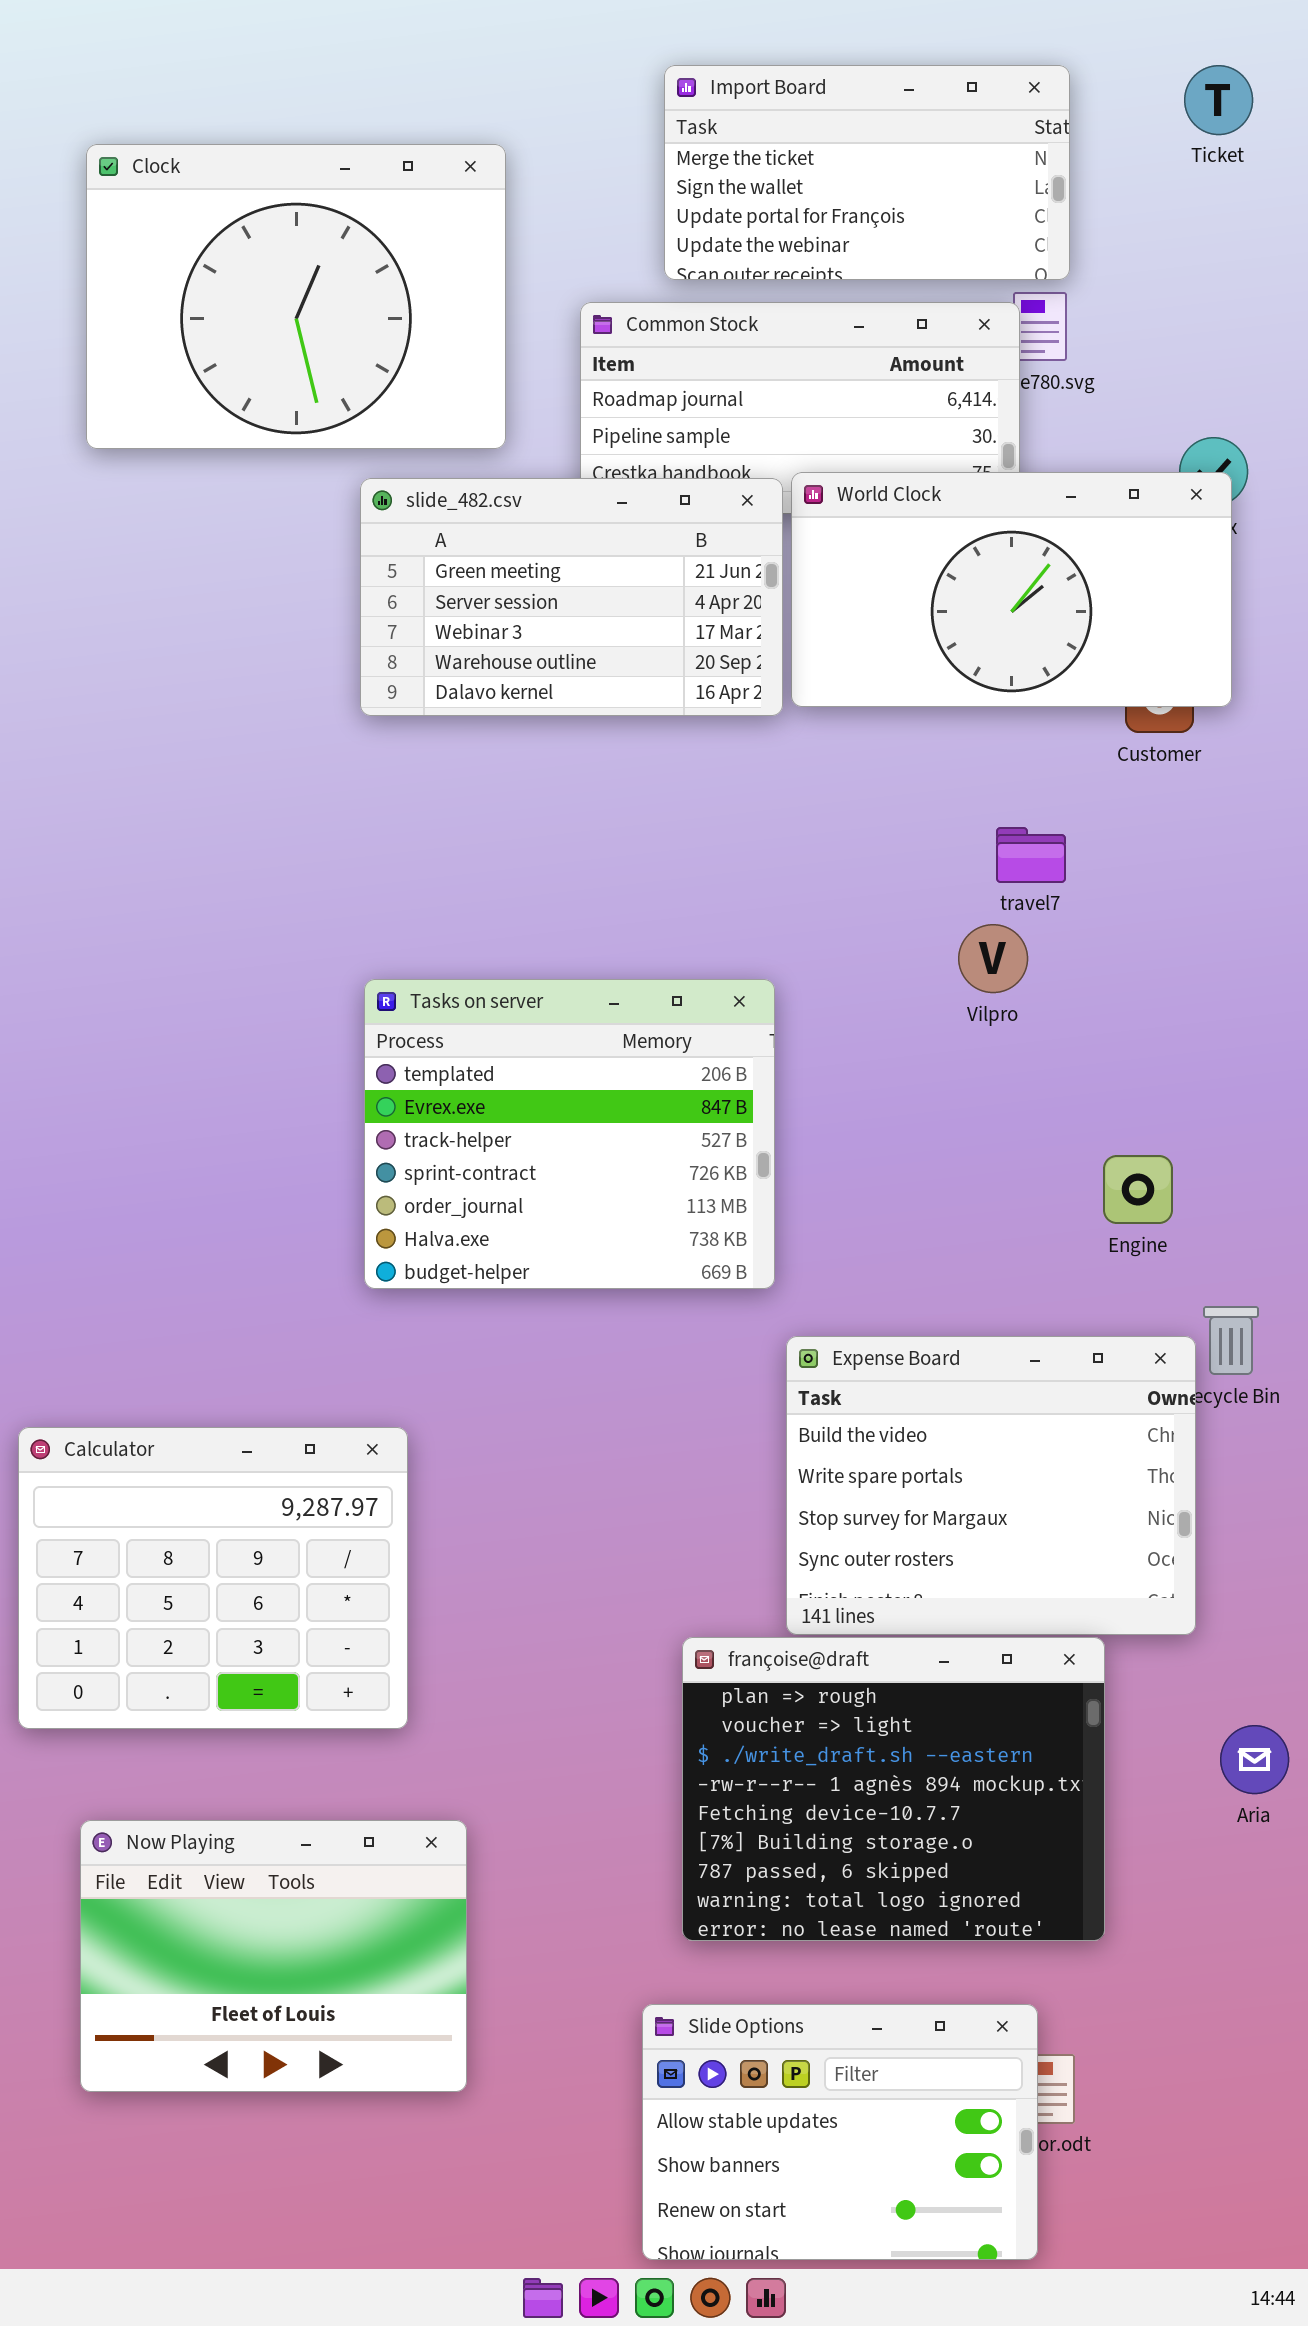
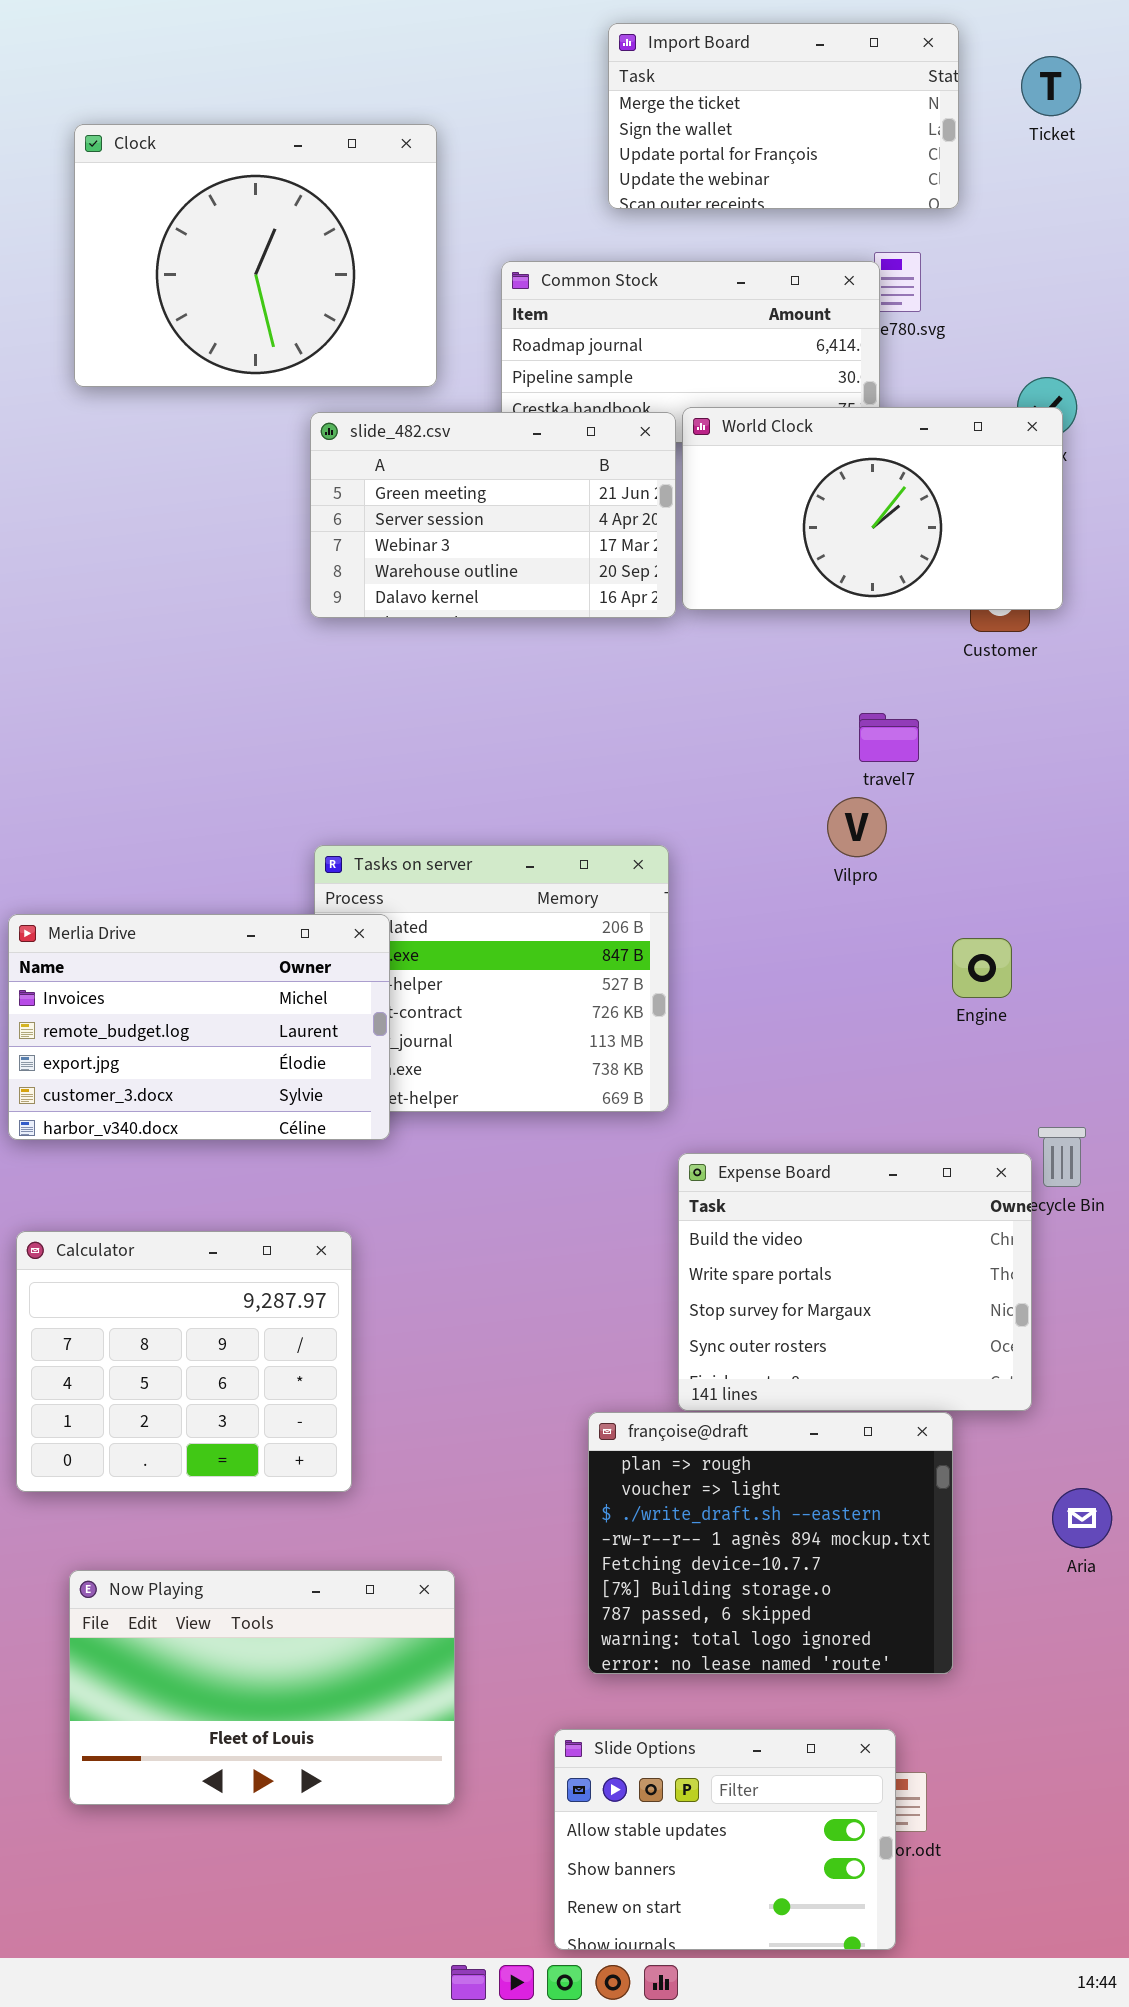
Import Board: [664,65,1070,280] -> [608,23,959,209], moved
Merlia Drive: none -> [8,914,390,1140], opened
Engine: [1103,1155,1173,1224] -> [952,938,1012,998], moved
Now Playing: [80,1820,467,2092] -> [69,1570,455,1805], resized

